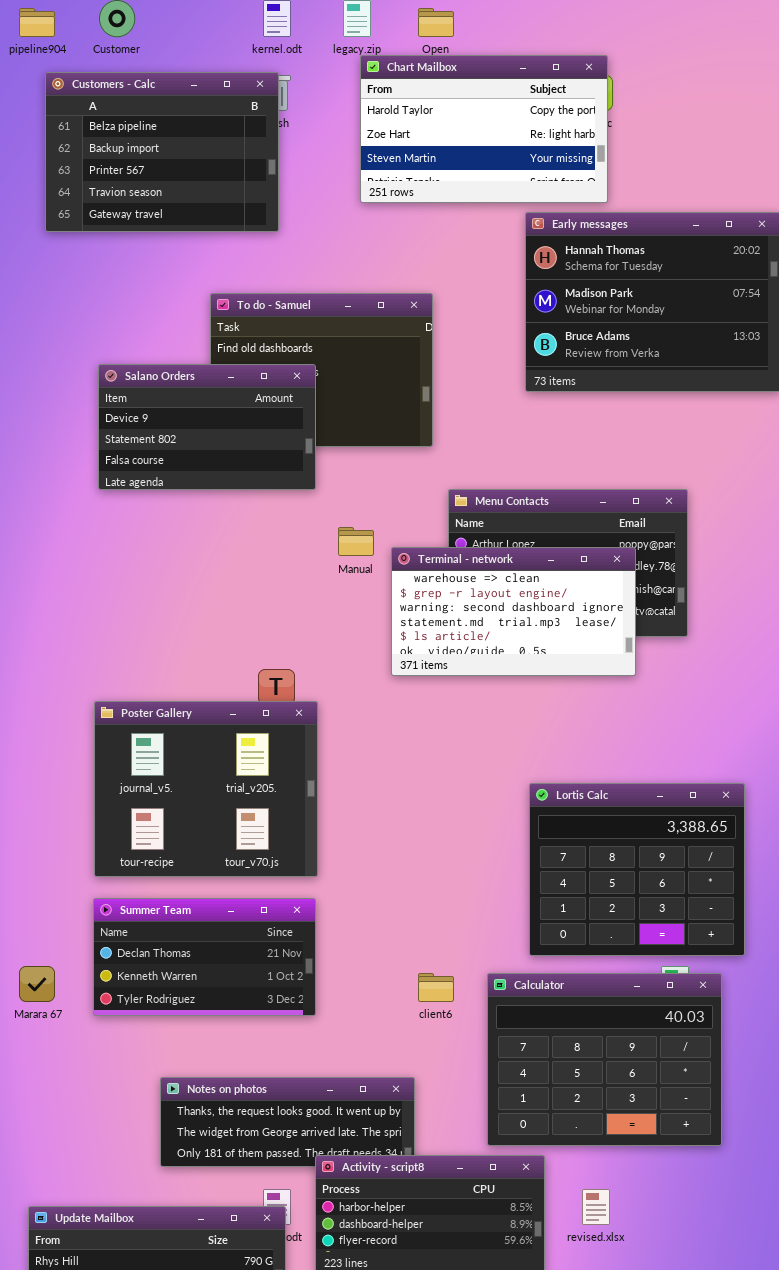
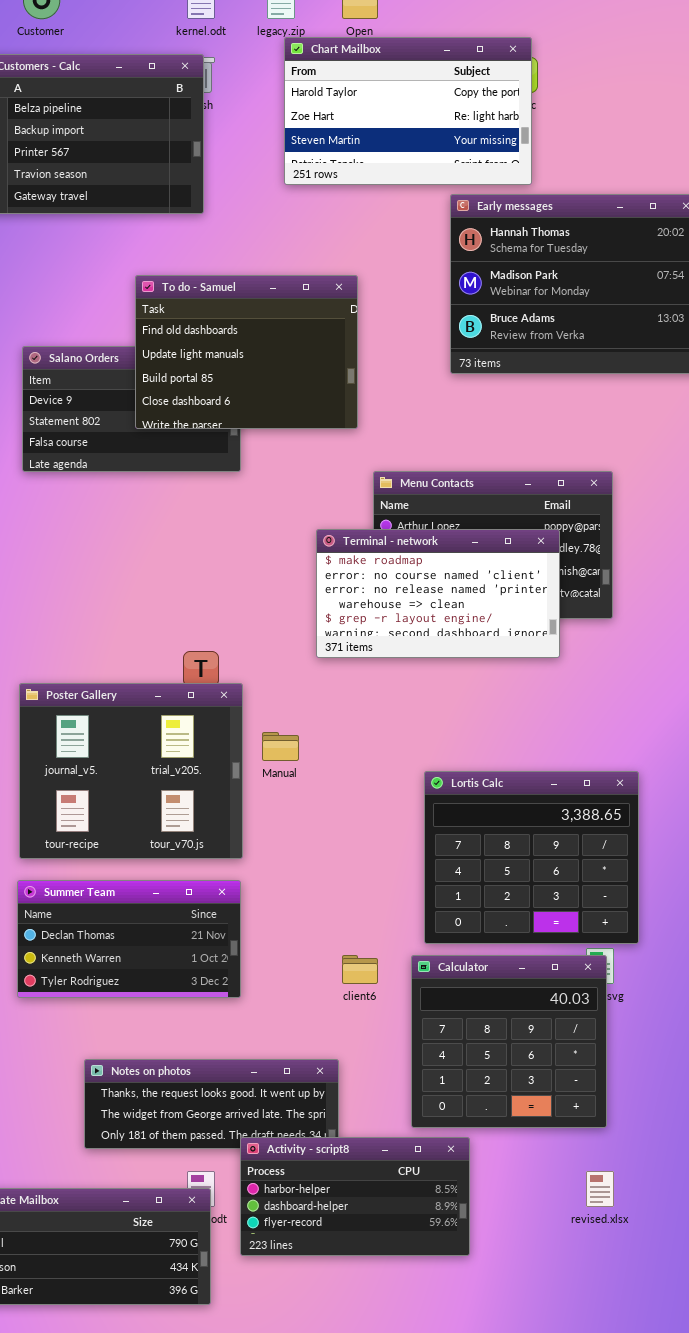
To do - Samuel: [210,293,433,447] -> [135,275,358,429], raised
Manual: [338,527,374,556] -> [262,732,299,761], moved
Terminal - network: [391,547,636,676] -> [316,529,560,658], scrolled up 3 rows
Lortis Calc: [529,783,745,956] -> [424,771,639,944], moved
Calculator: [487,973,722,1146] -> [411,955,607,1128], resized
revised.xlsx: [582,1189,610,1225] -> [586,1171,614,1207], moved

